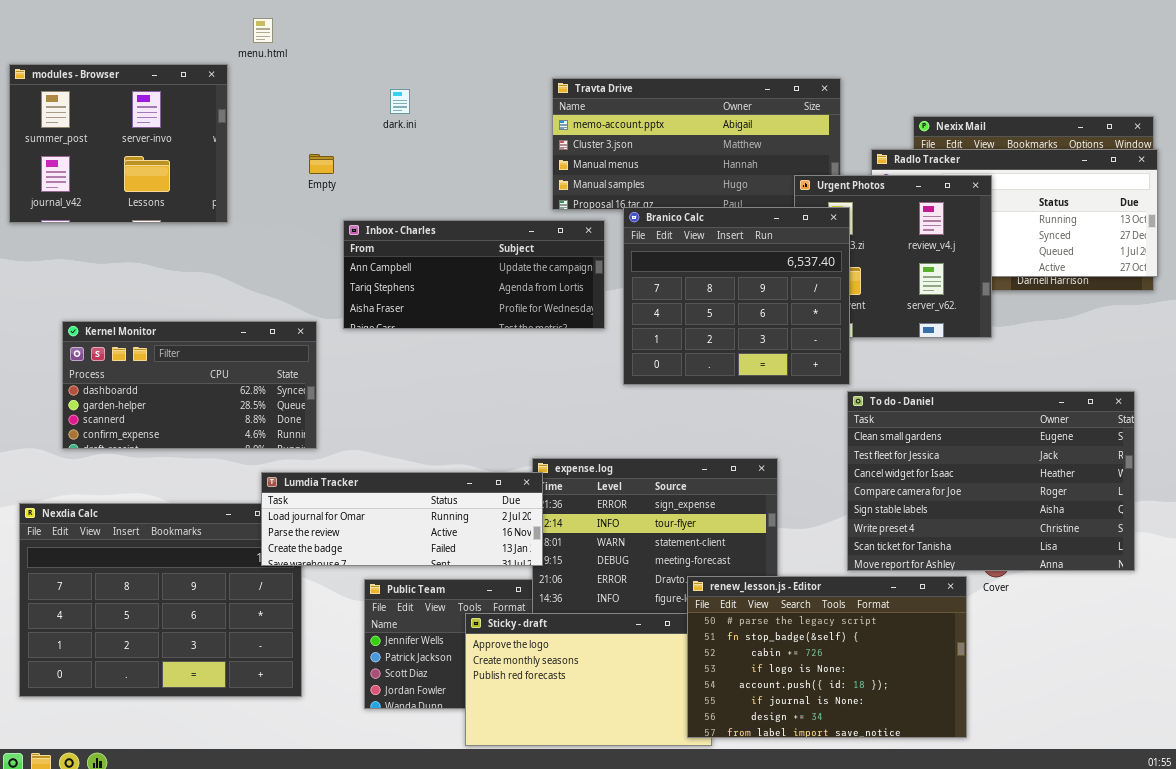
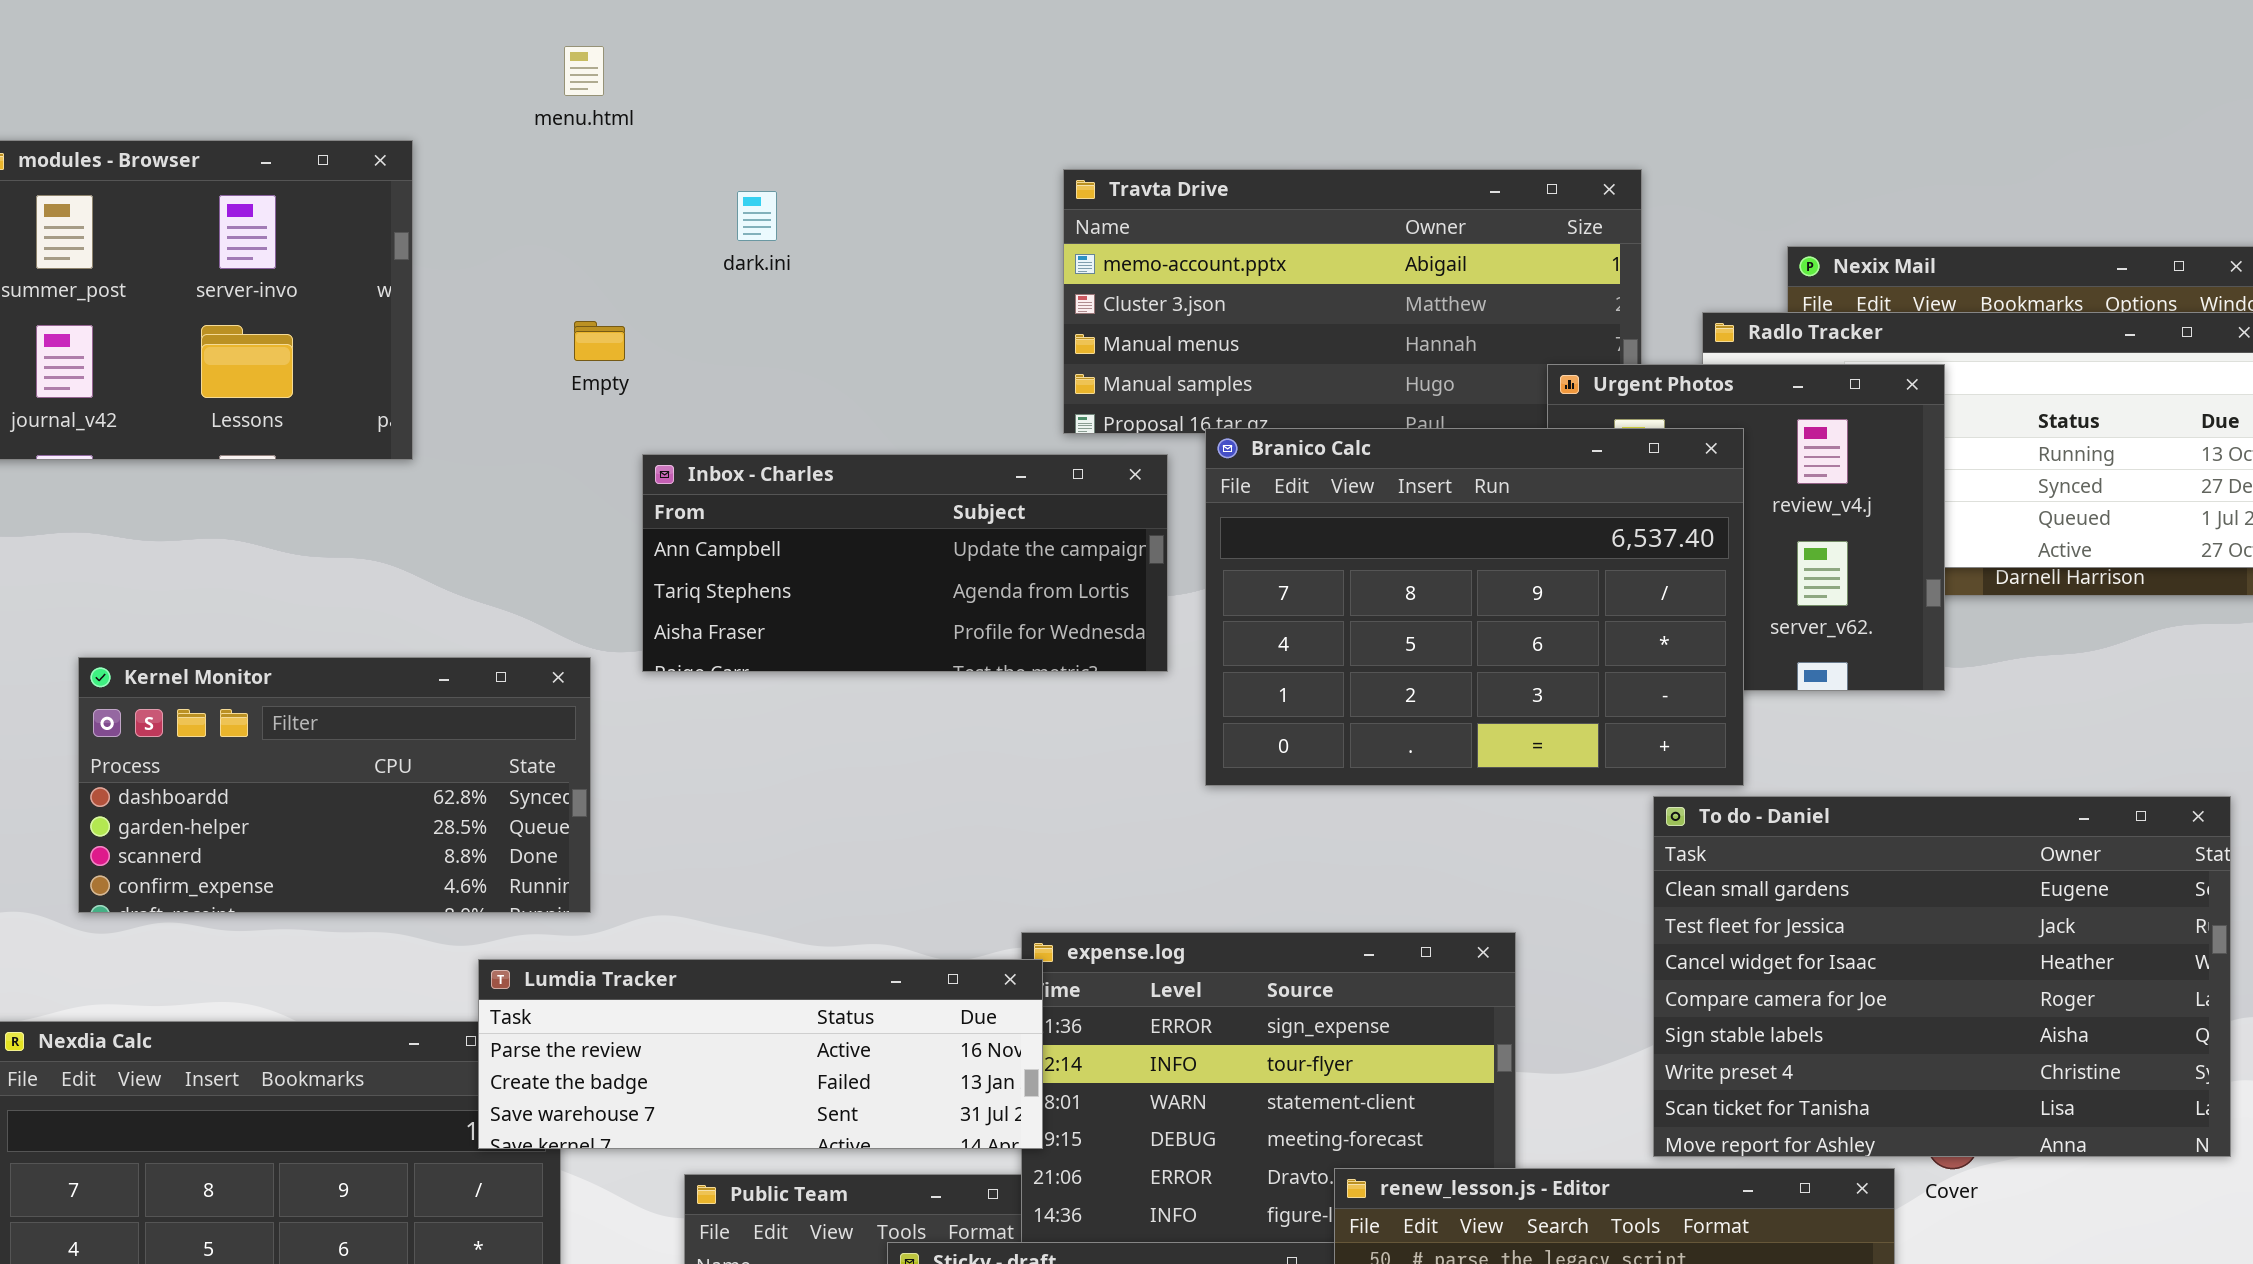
menu.html: [253,18,273,43] -> [564,46,604,96], moved
Branico Calc: [623,207,850,385] -> [1205,428,1744,786], resized
Lumdia Tracker: [261,472,543,566] -> [478,959,1043,1149], scrolled down 1 row

